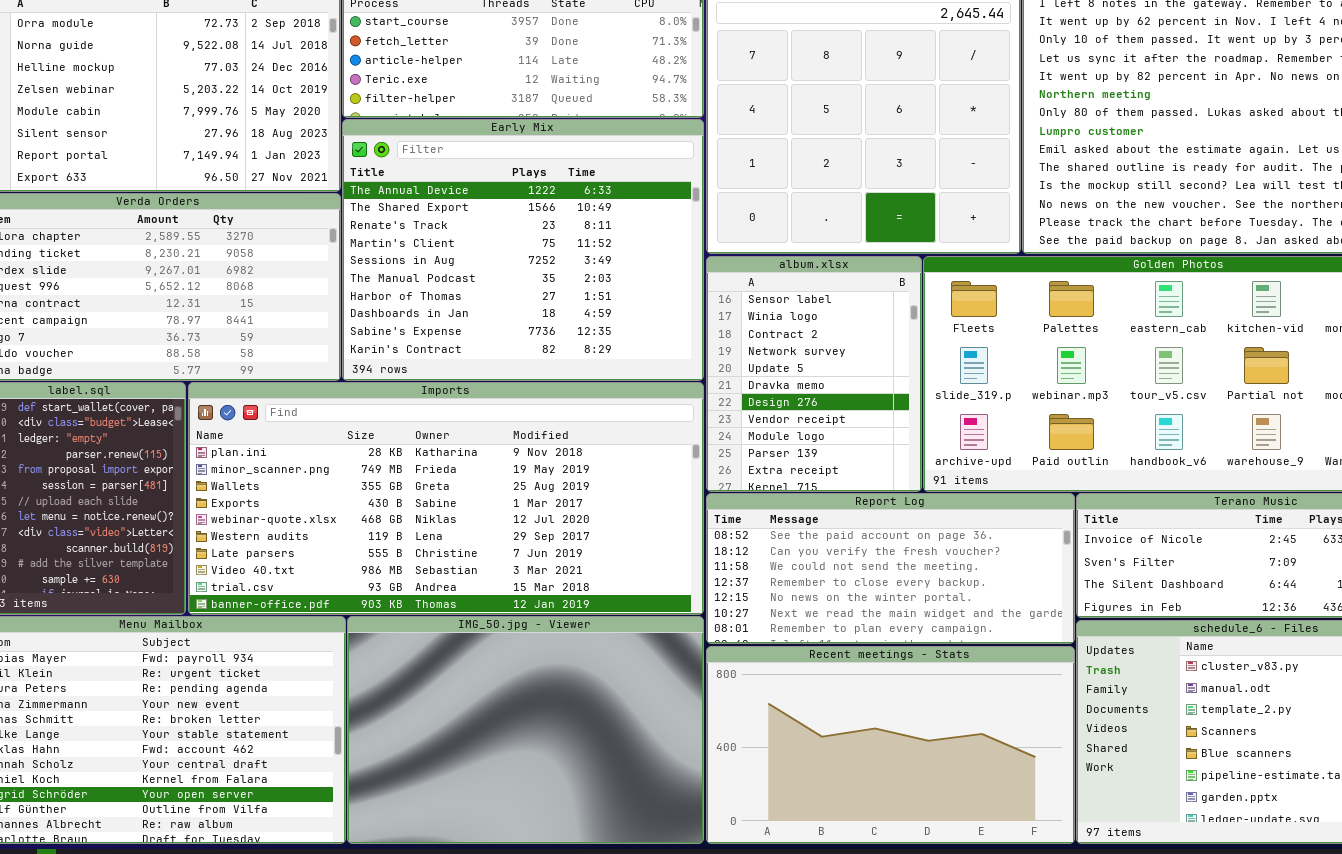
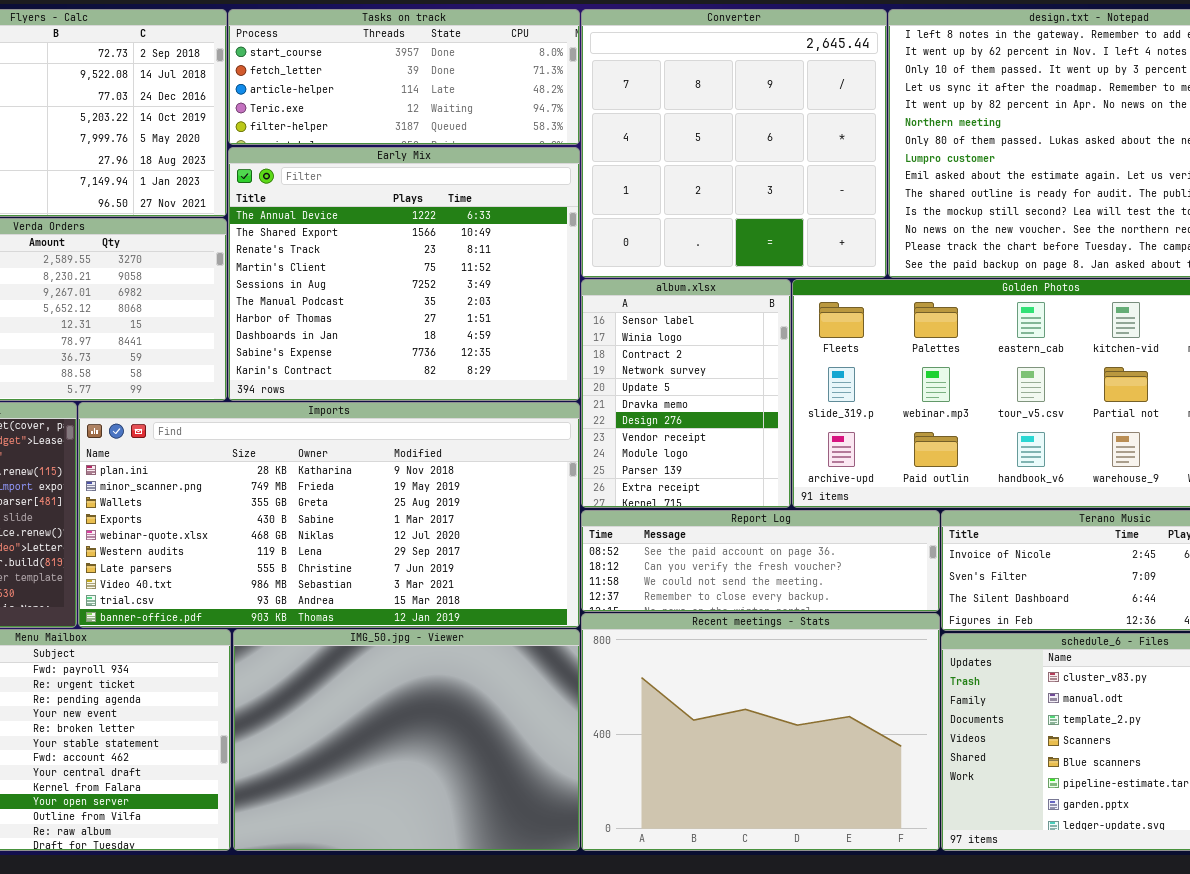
Report Log: [706,493,1075,644] -> [581,510,940,612], resized
Recent meetings - Stats: [706,646,1075,844] -> [581,613,940,851], resized

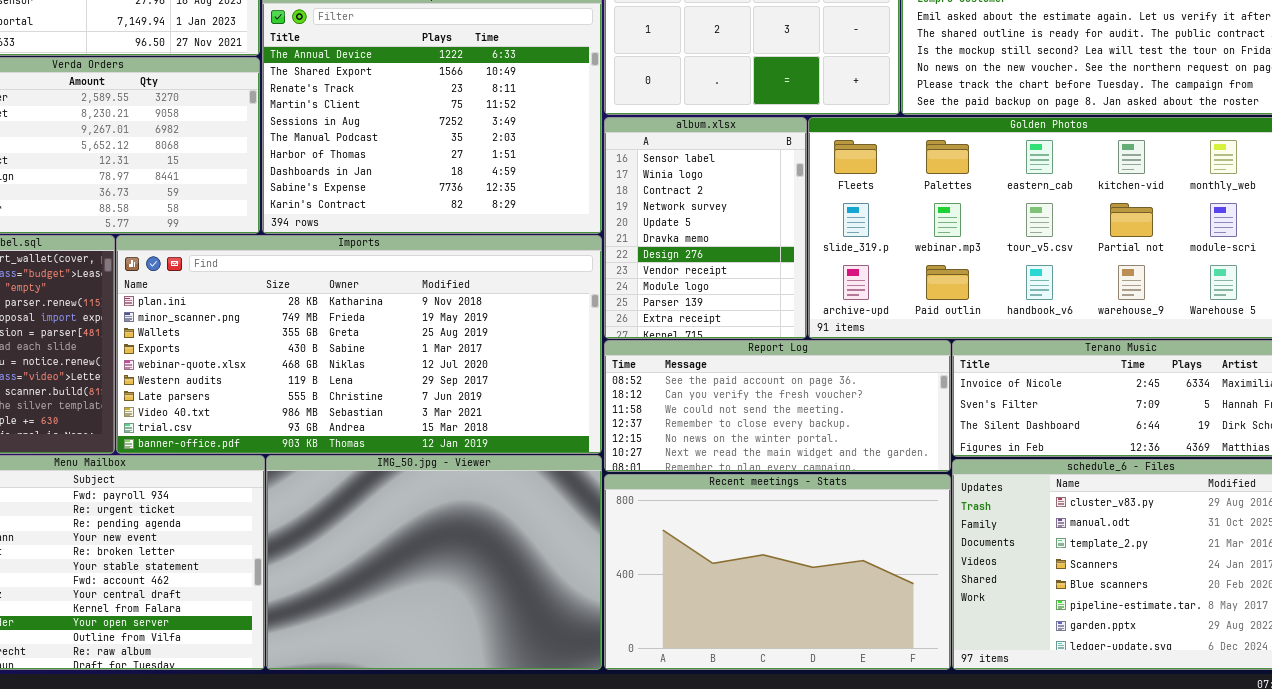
Report Log: [581,510,940,612] -> [604,340,951,472], resized
Recent meetings - Stats: [581,613,940,851] -> [604,474,951,670], resized

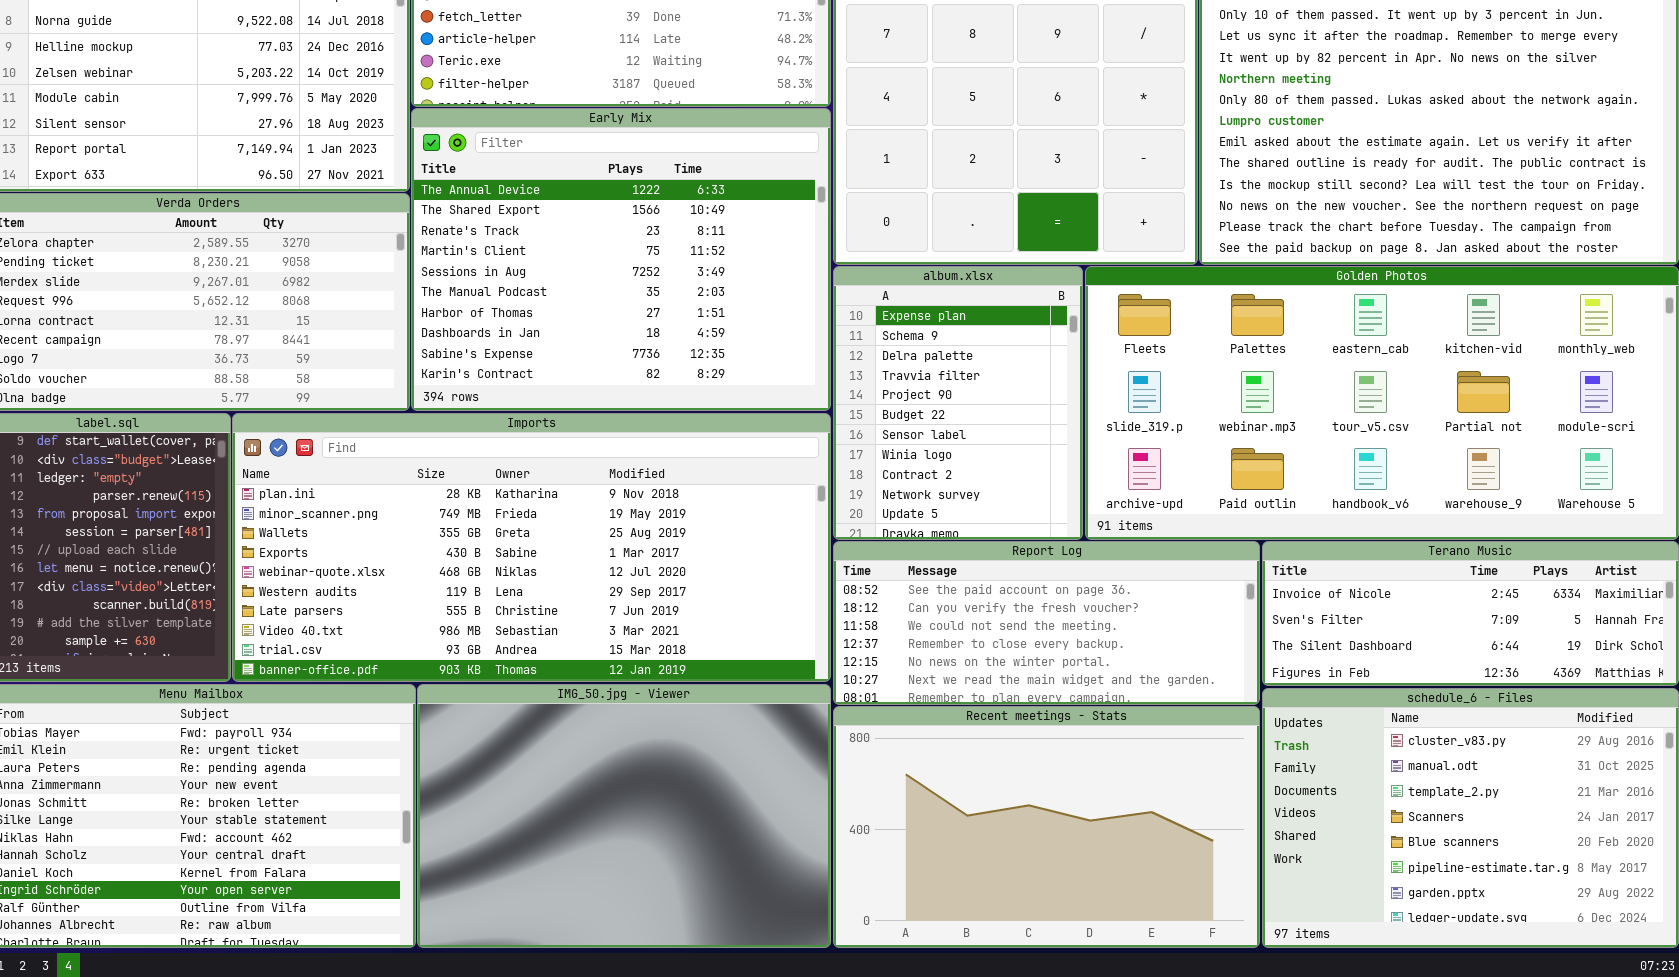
album.xlsx: [604,117,807,339] -> [833,266,1083,540], scrolled up 6 rows

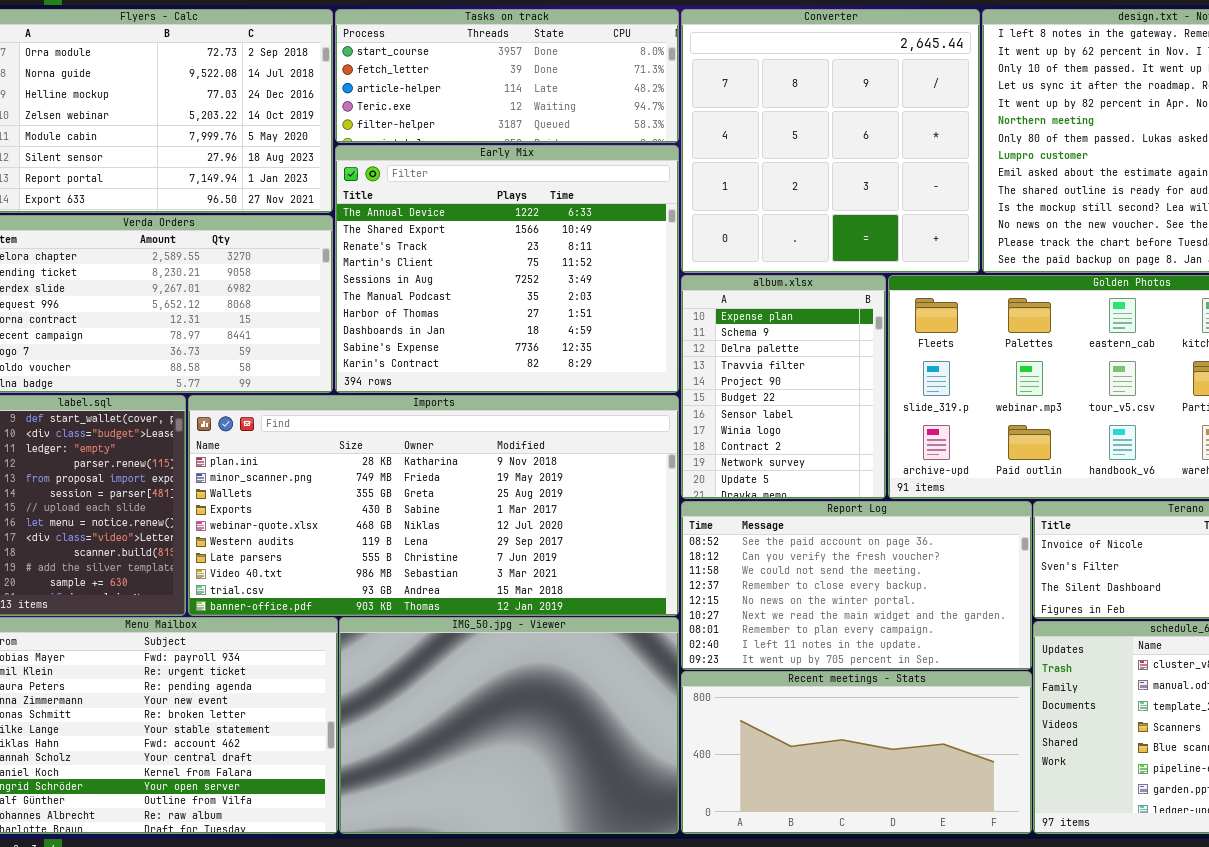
Report Log: [833,541,1260,705] -> [681,501,1032,670], resized
Recent meetings - Stats: [833,706,1260,948] -> [681,671,1032,834], resized

